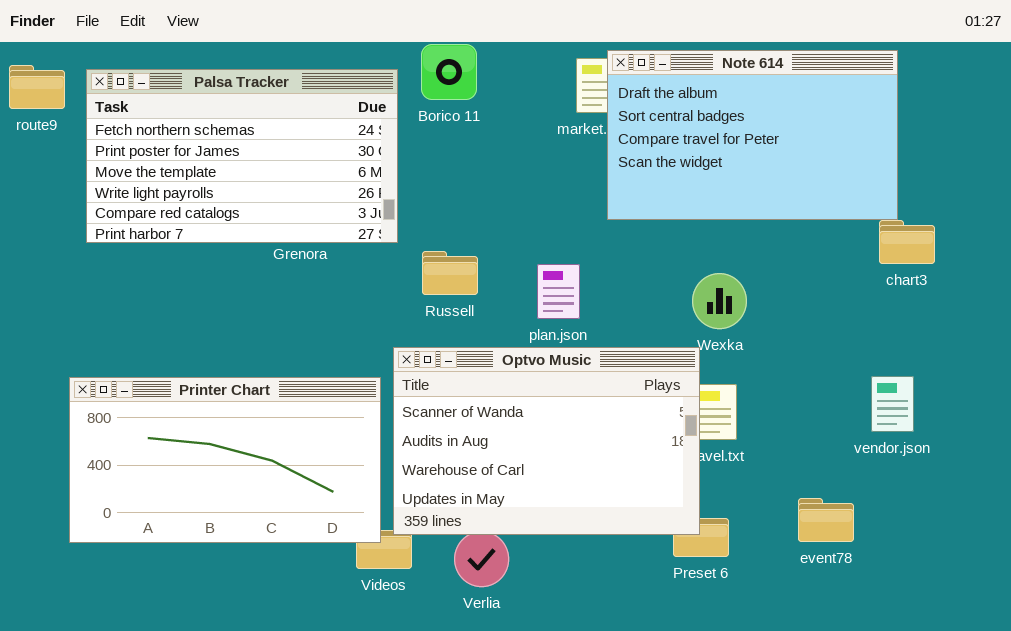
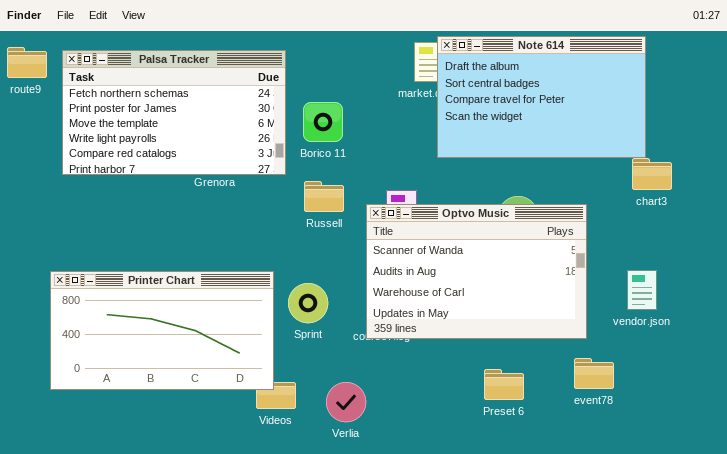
Borico 11: [421,44,477,100] -> [303,102,343,142], moved
Optvo Music: [393,347,700,535] -> [366,204,587,339], moved

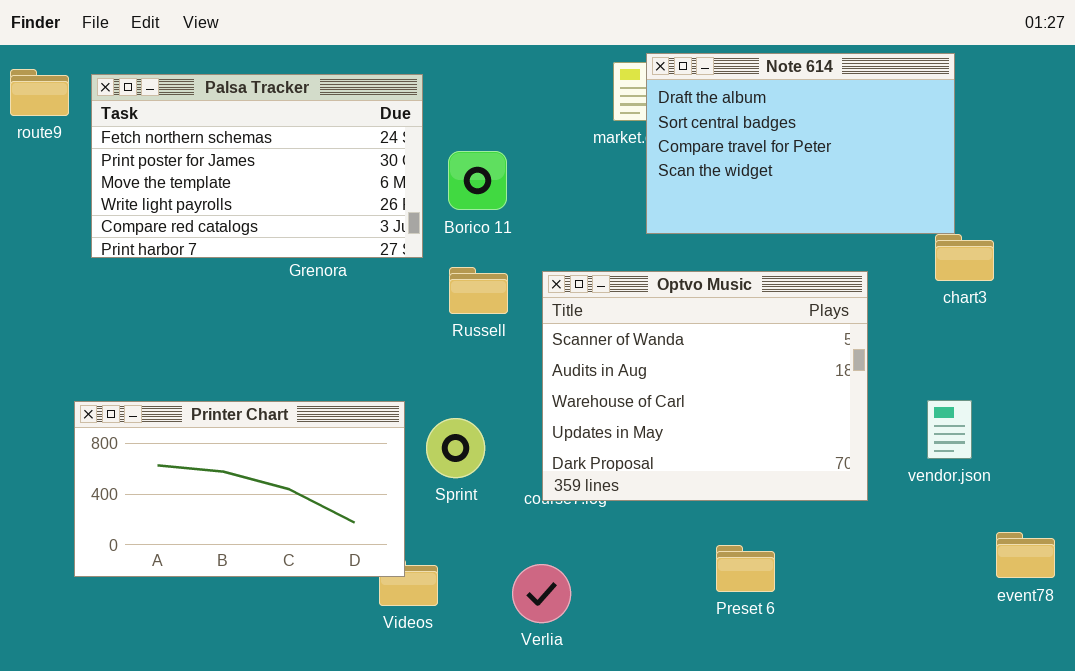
Optvo Music: [366,204,587,339] -> [542,271,868,501], resized
event78: [574,358,614,389] -> [996,532,1055,578], moved
Verlia: [326,382,366,422] -> [512,564,571,623], moved

